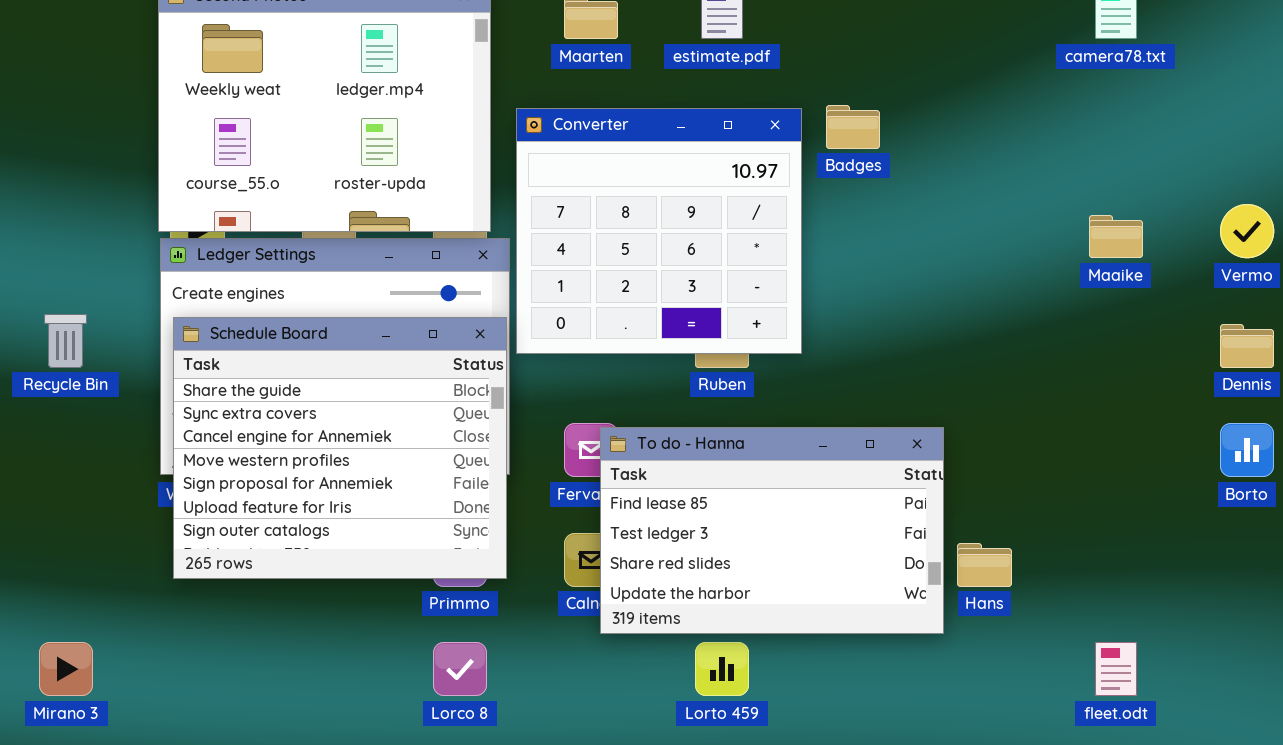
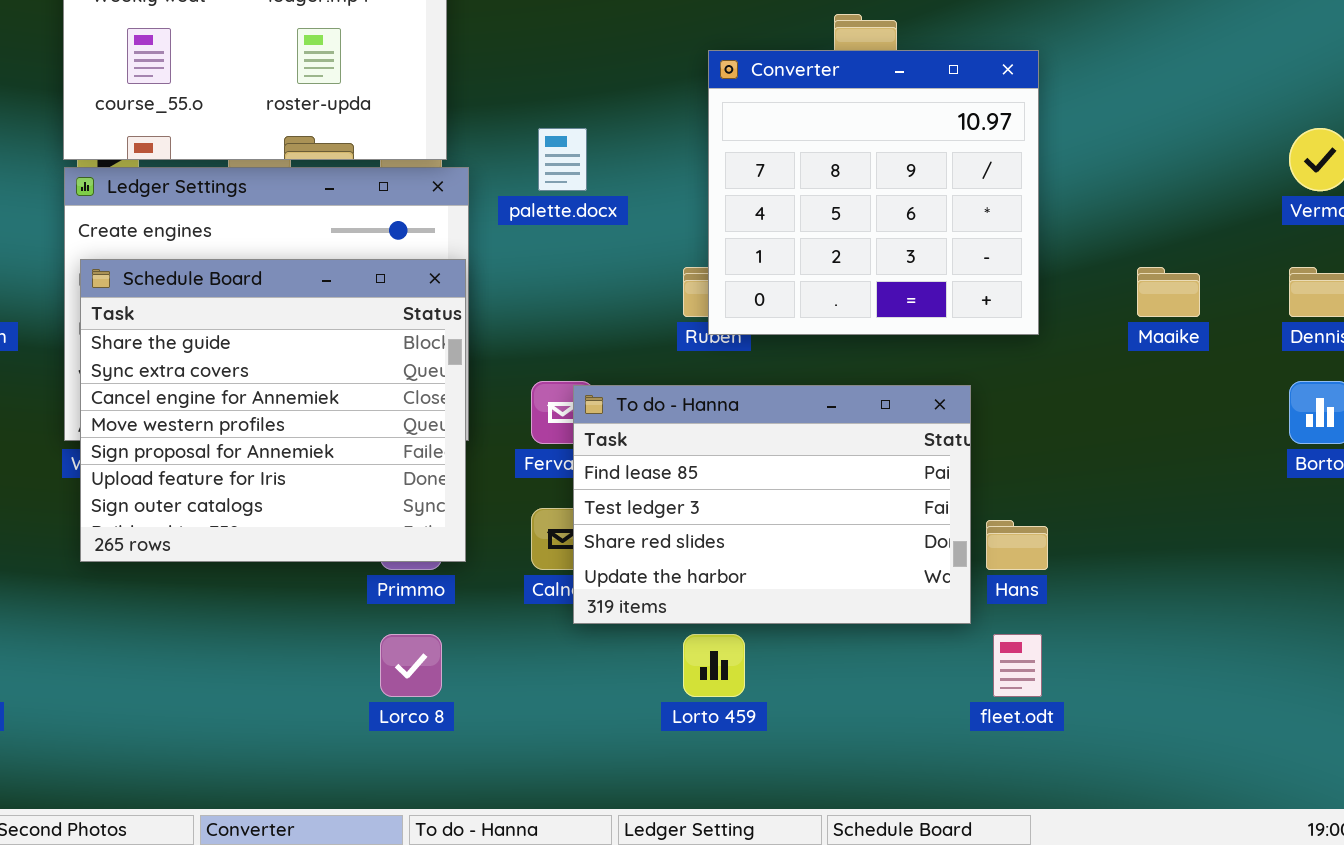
Converter: [516,108,802,354] -> [708,50,1039,335], moved
Maaike: [1089,215,1143,258] -> [1137,267,1200,317], moved
fleet.odt: [1095,642,1137,696] -> [993,634,1042,697], moved

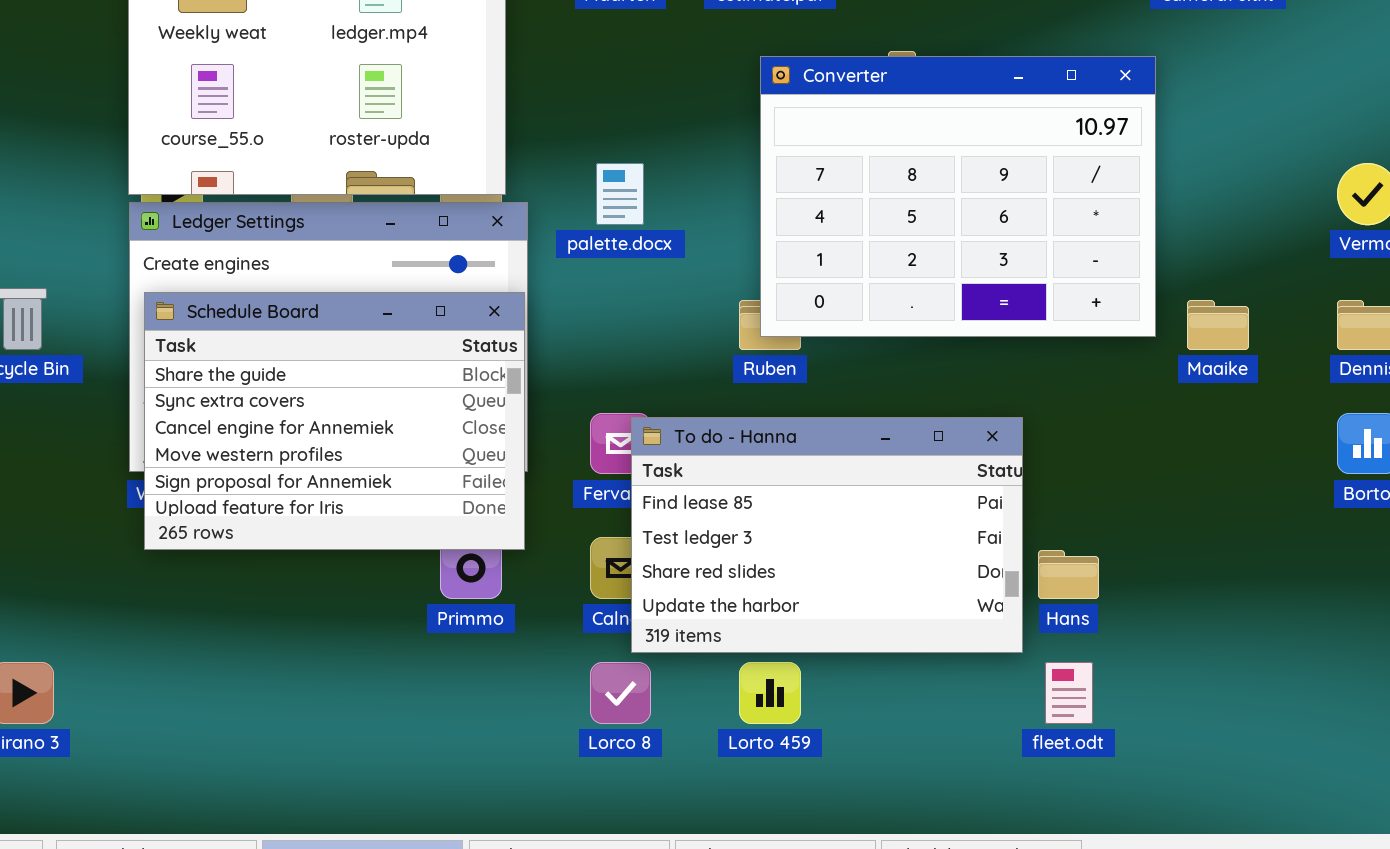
Converter: [708,50,1039,335] -> [760,56,1156,337], moved, resized
Schedule Board: [80,259,466,562] -> [144,292,525,550], resized
Lorco 8: [380,634,442,697] -> [590,662,651,724], moved

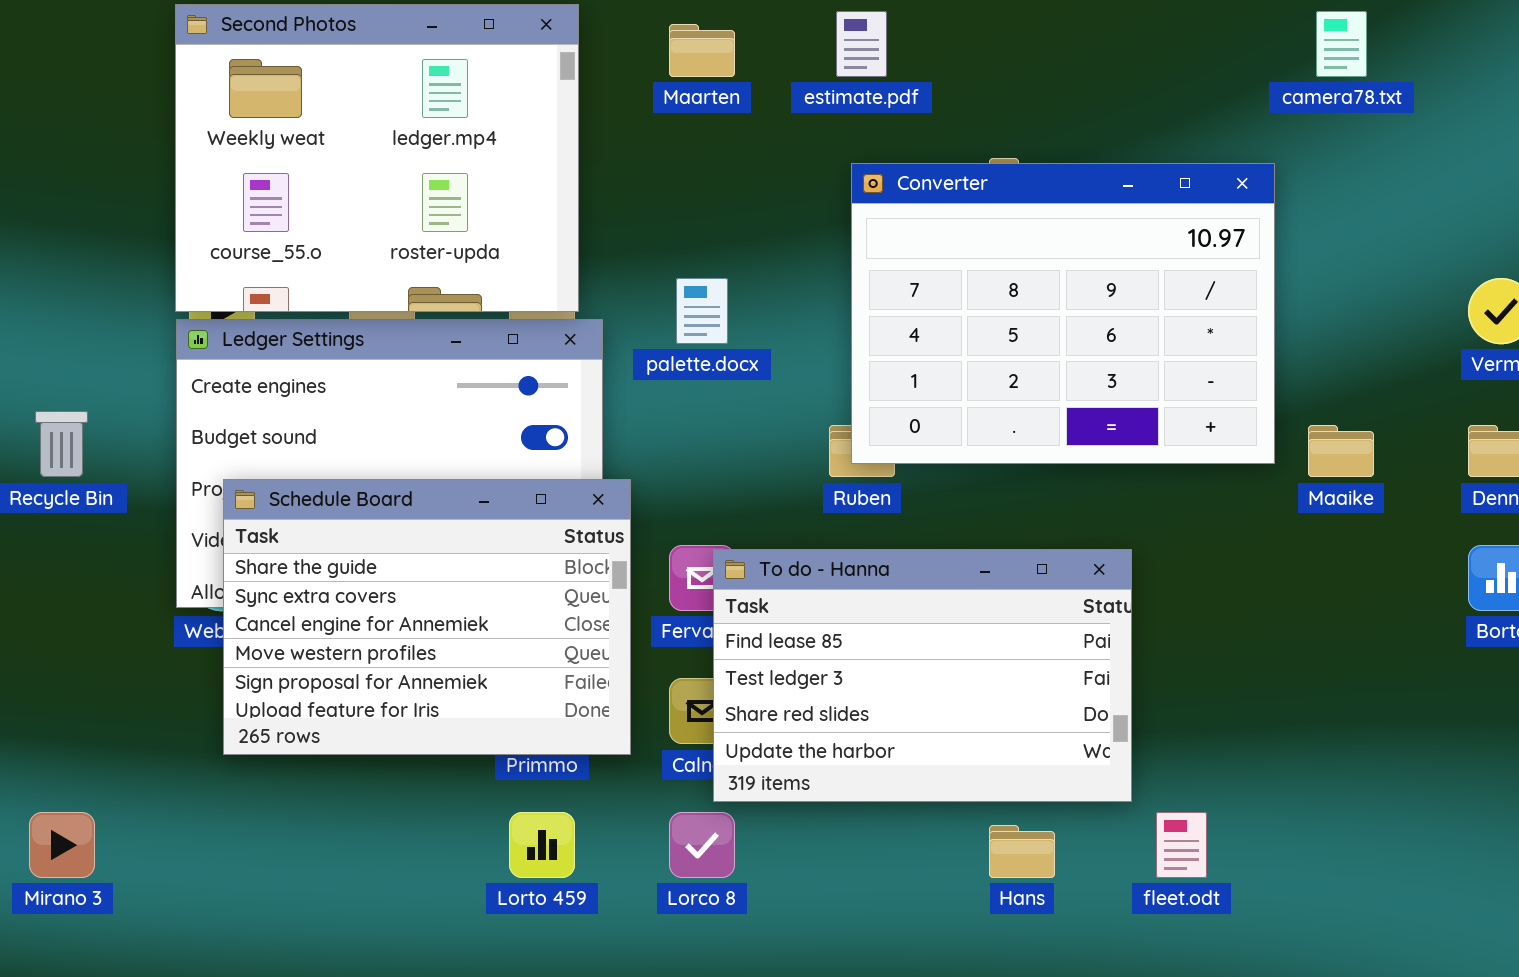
Schedule Board: [144,292,525,550] -> [223,479,631,755], moved
Hans: [1038,550,1099,599] -> [989,825,1055,878], moved
Lorto 459: [739,662,801,724] -> [509,812,575,878], moved

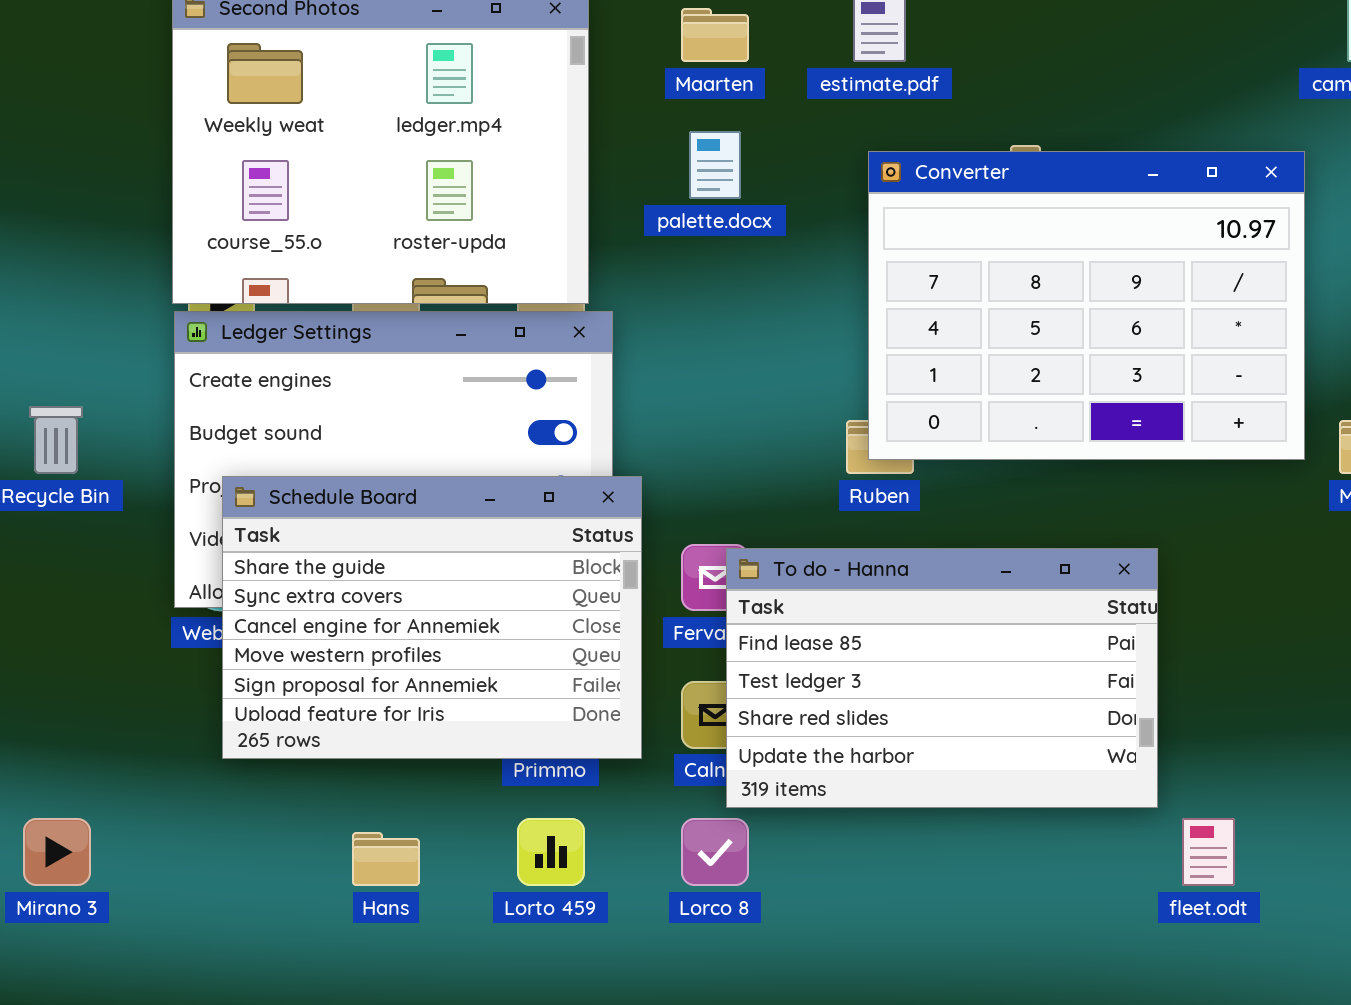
palette.docx: [676,278,728,344] -> [689,131,741,199], moved
Hans: [989,825,1055,878] -> [352,832,420,886], moved

